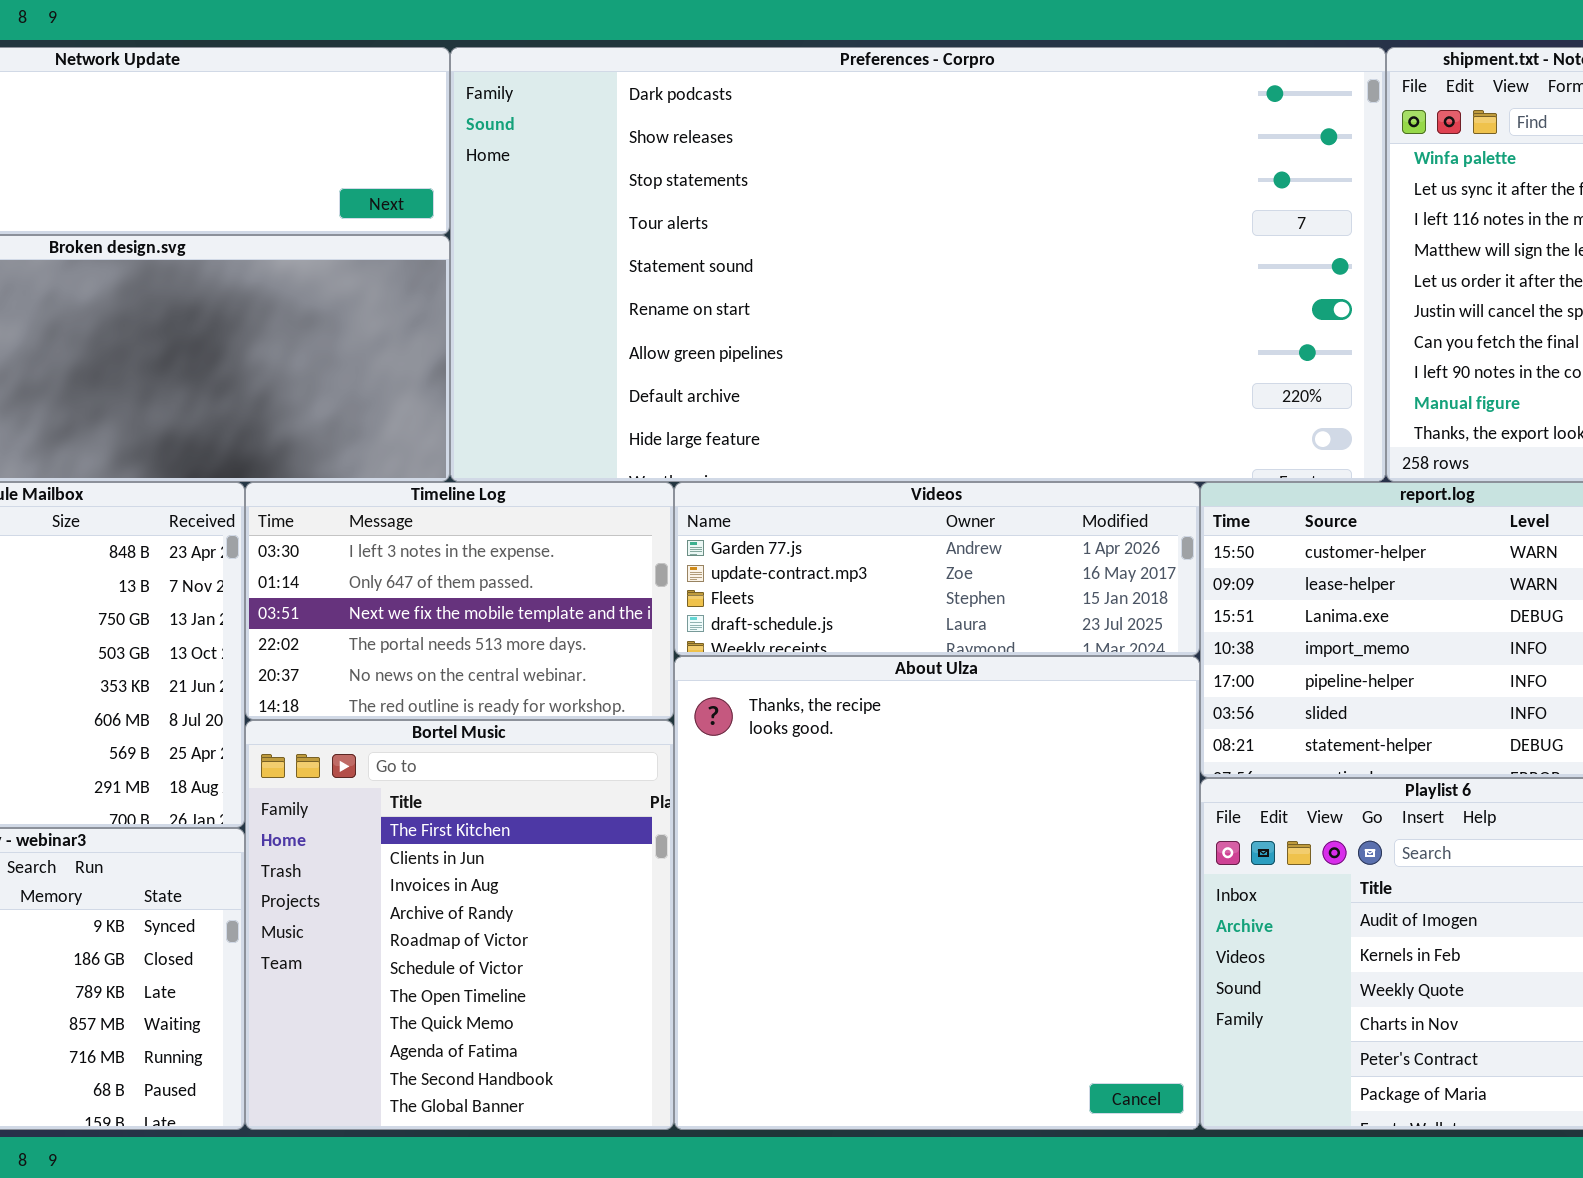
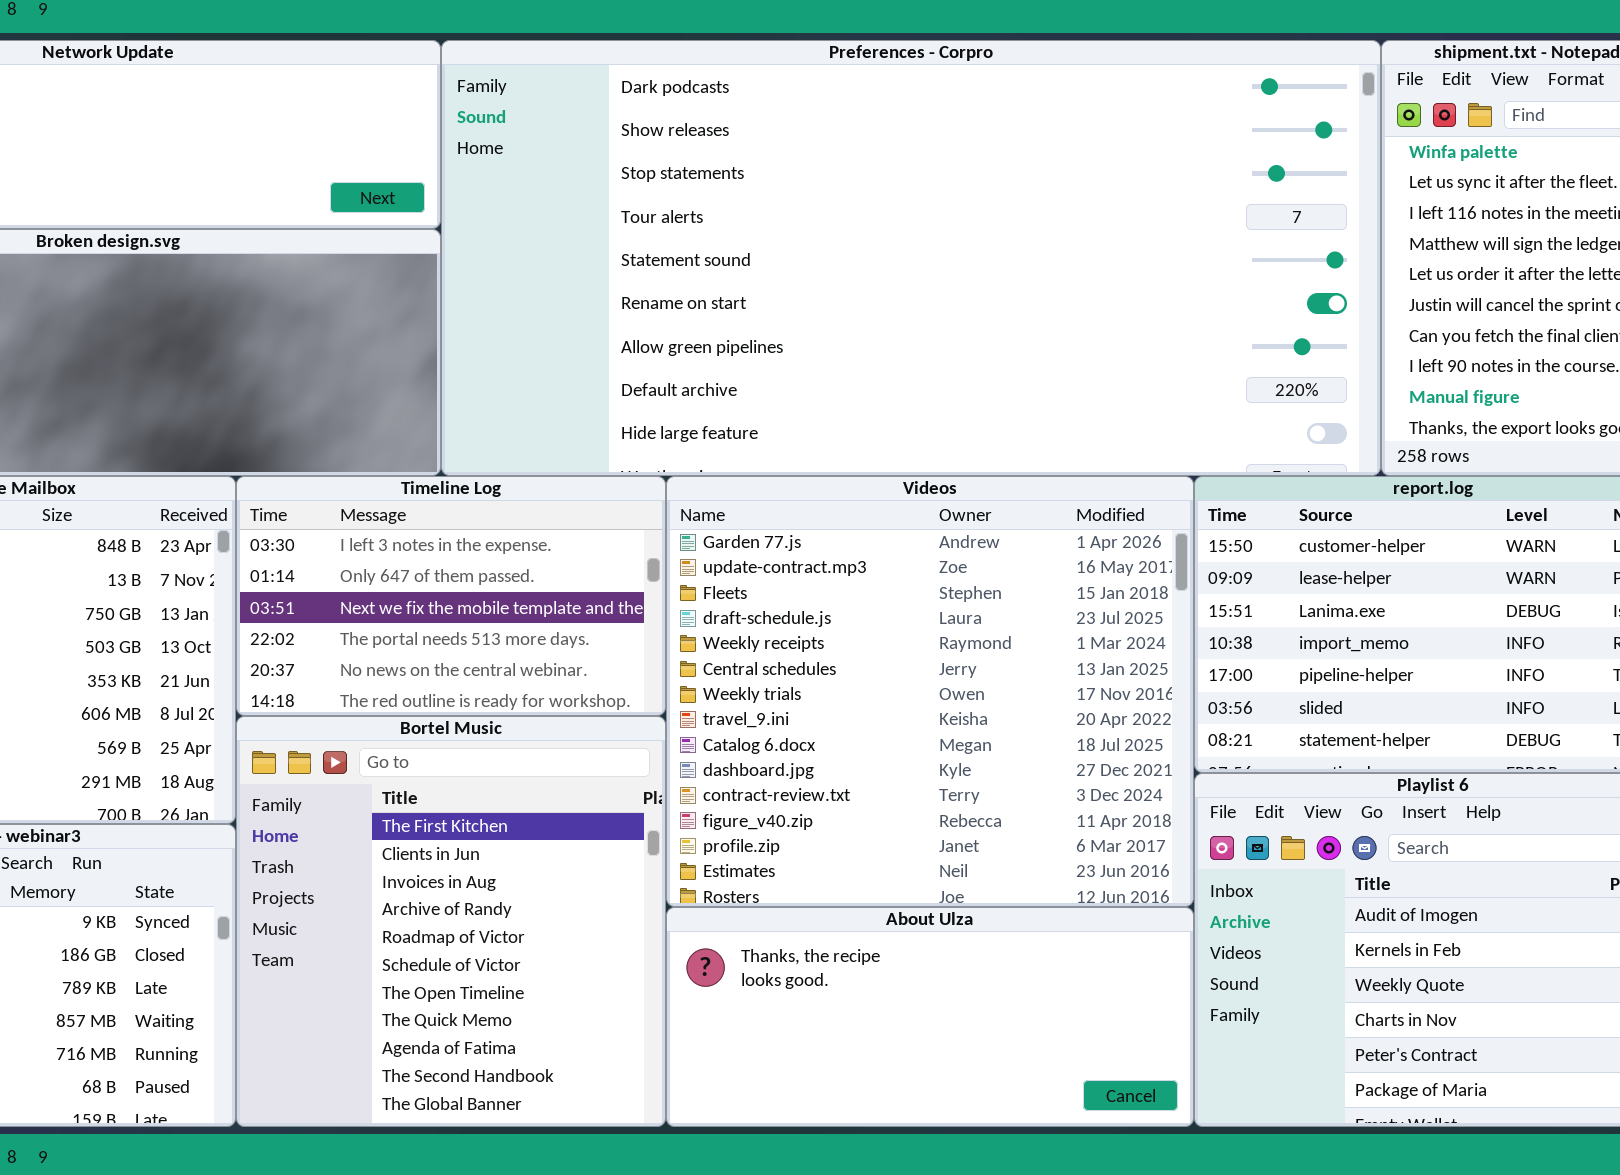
Videos: [674,482,1200,656] -> [666,476,1194,907], resized
About Ulza: [674,656,1200,1130] -> [666,907,1194,1127], resized

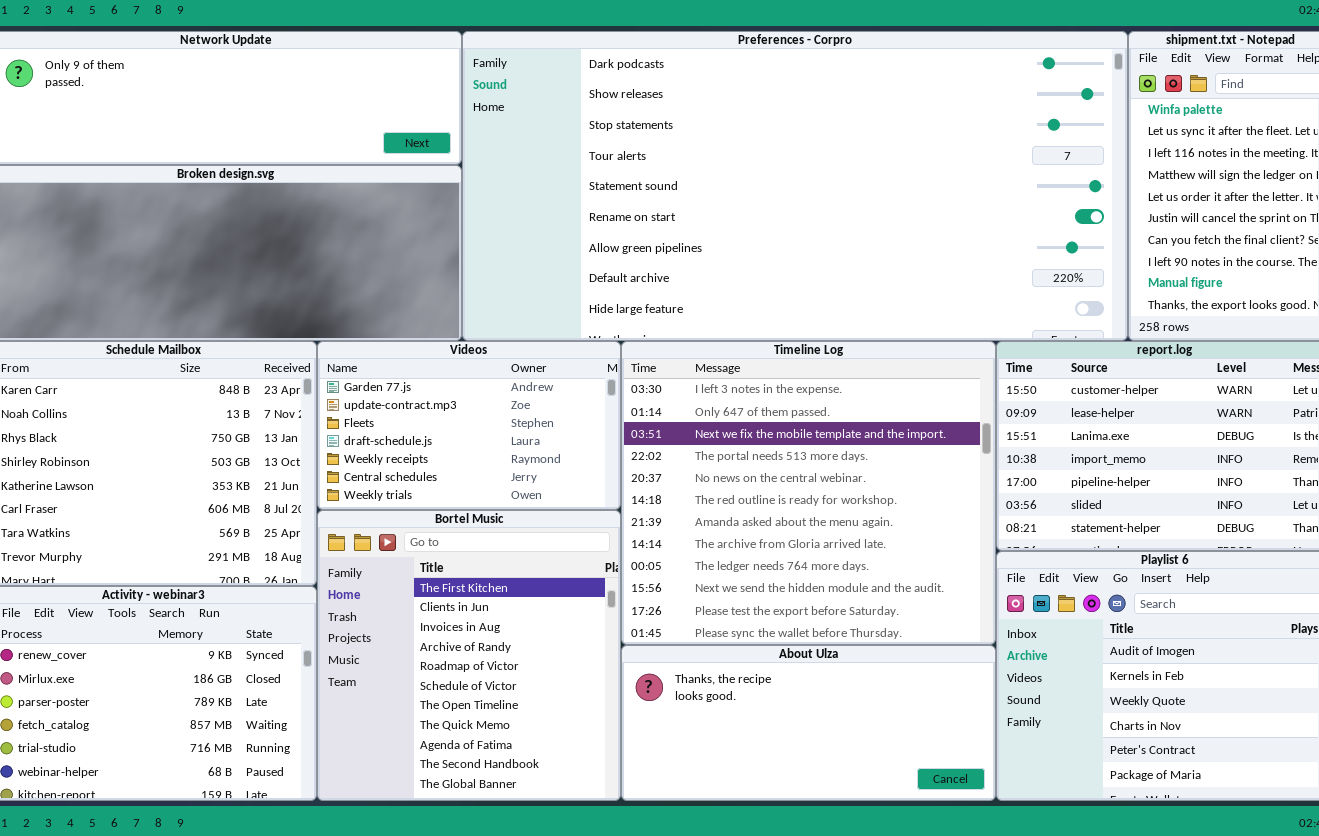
Timeline Log: [236,476,666,716] -> [621,341,996,645], moved, resized
Videos: [666,476,1194,907] -> [317,341,621,510], moved, resized

